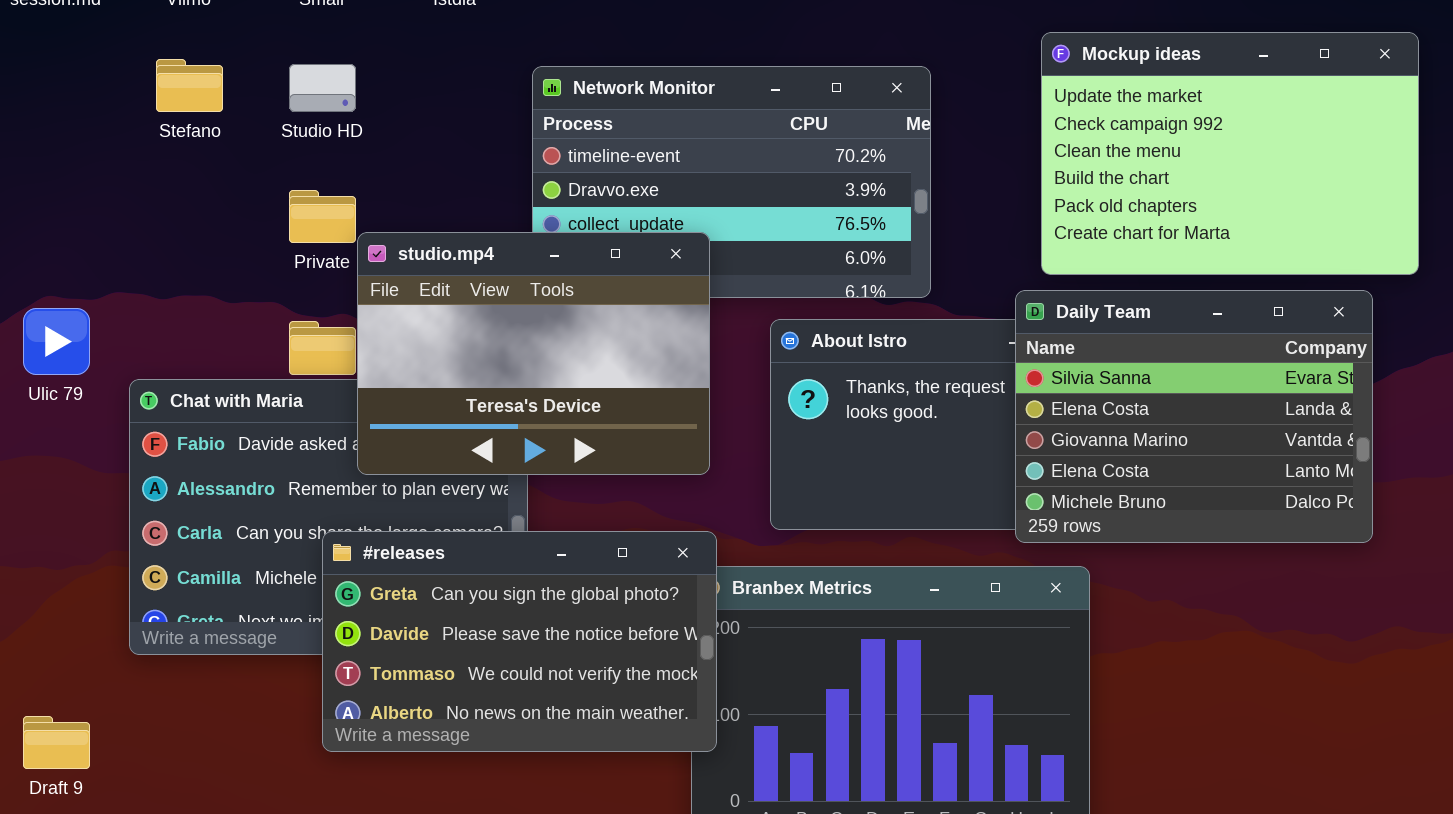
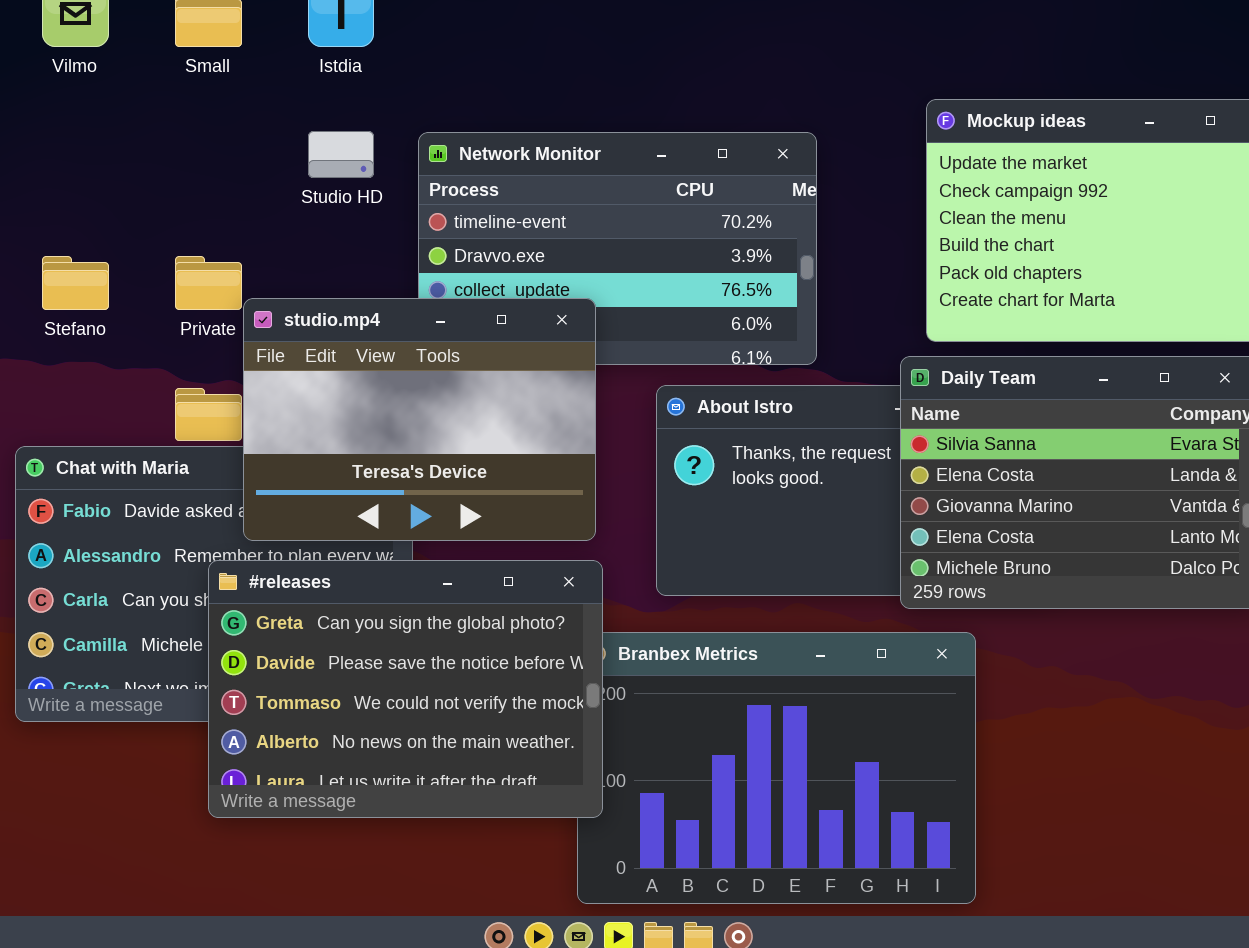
Stefano: [156,59,223,112] -> [42,256,109,310], moved
Studio HD: [289,64,356,112] -> [308,131,374,178], moved
#releases: [322,531,717,752] -> [208,560,603,818], resized

